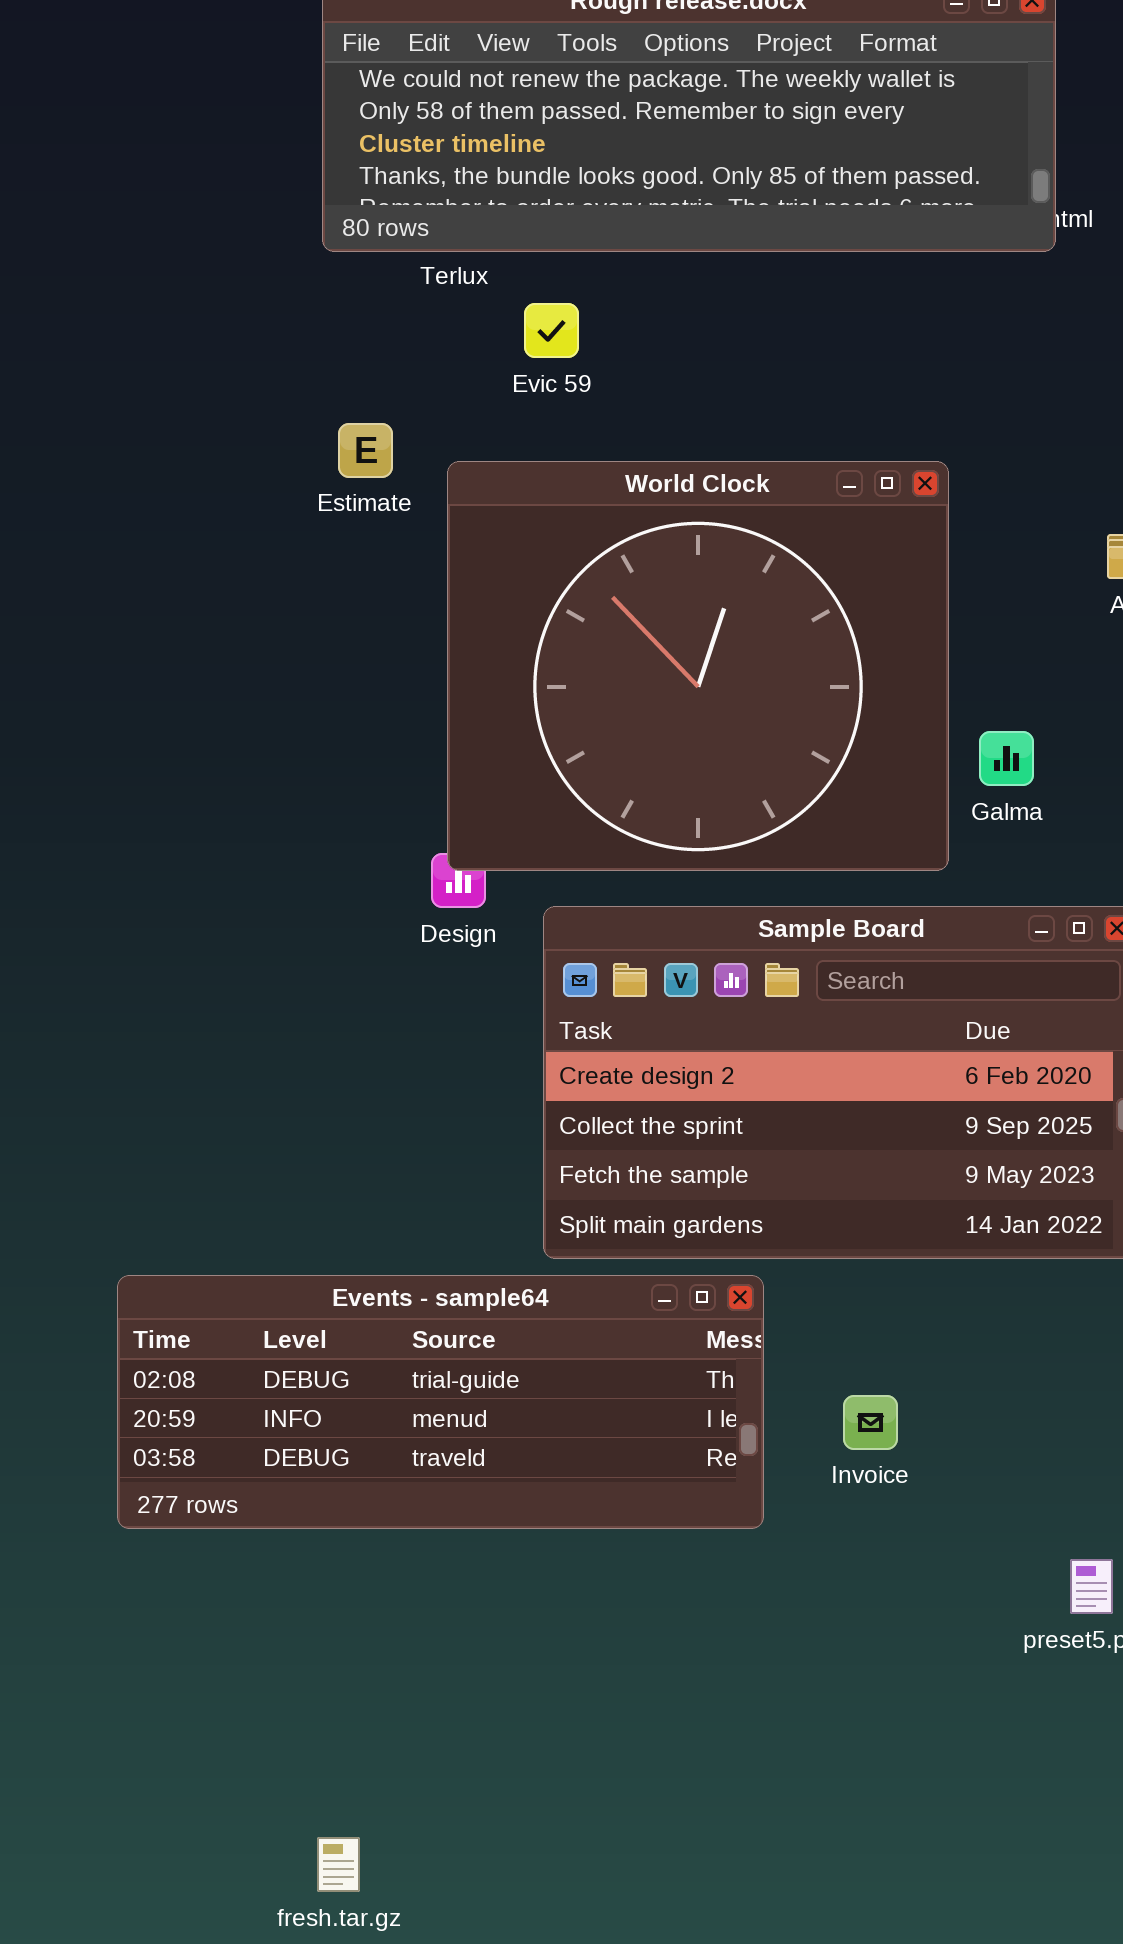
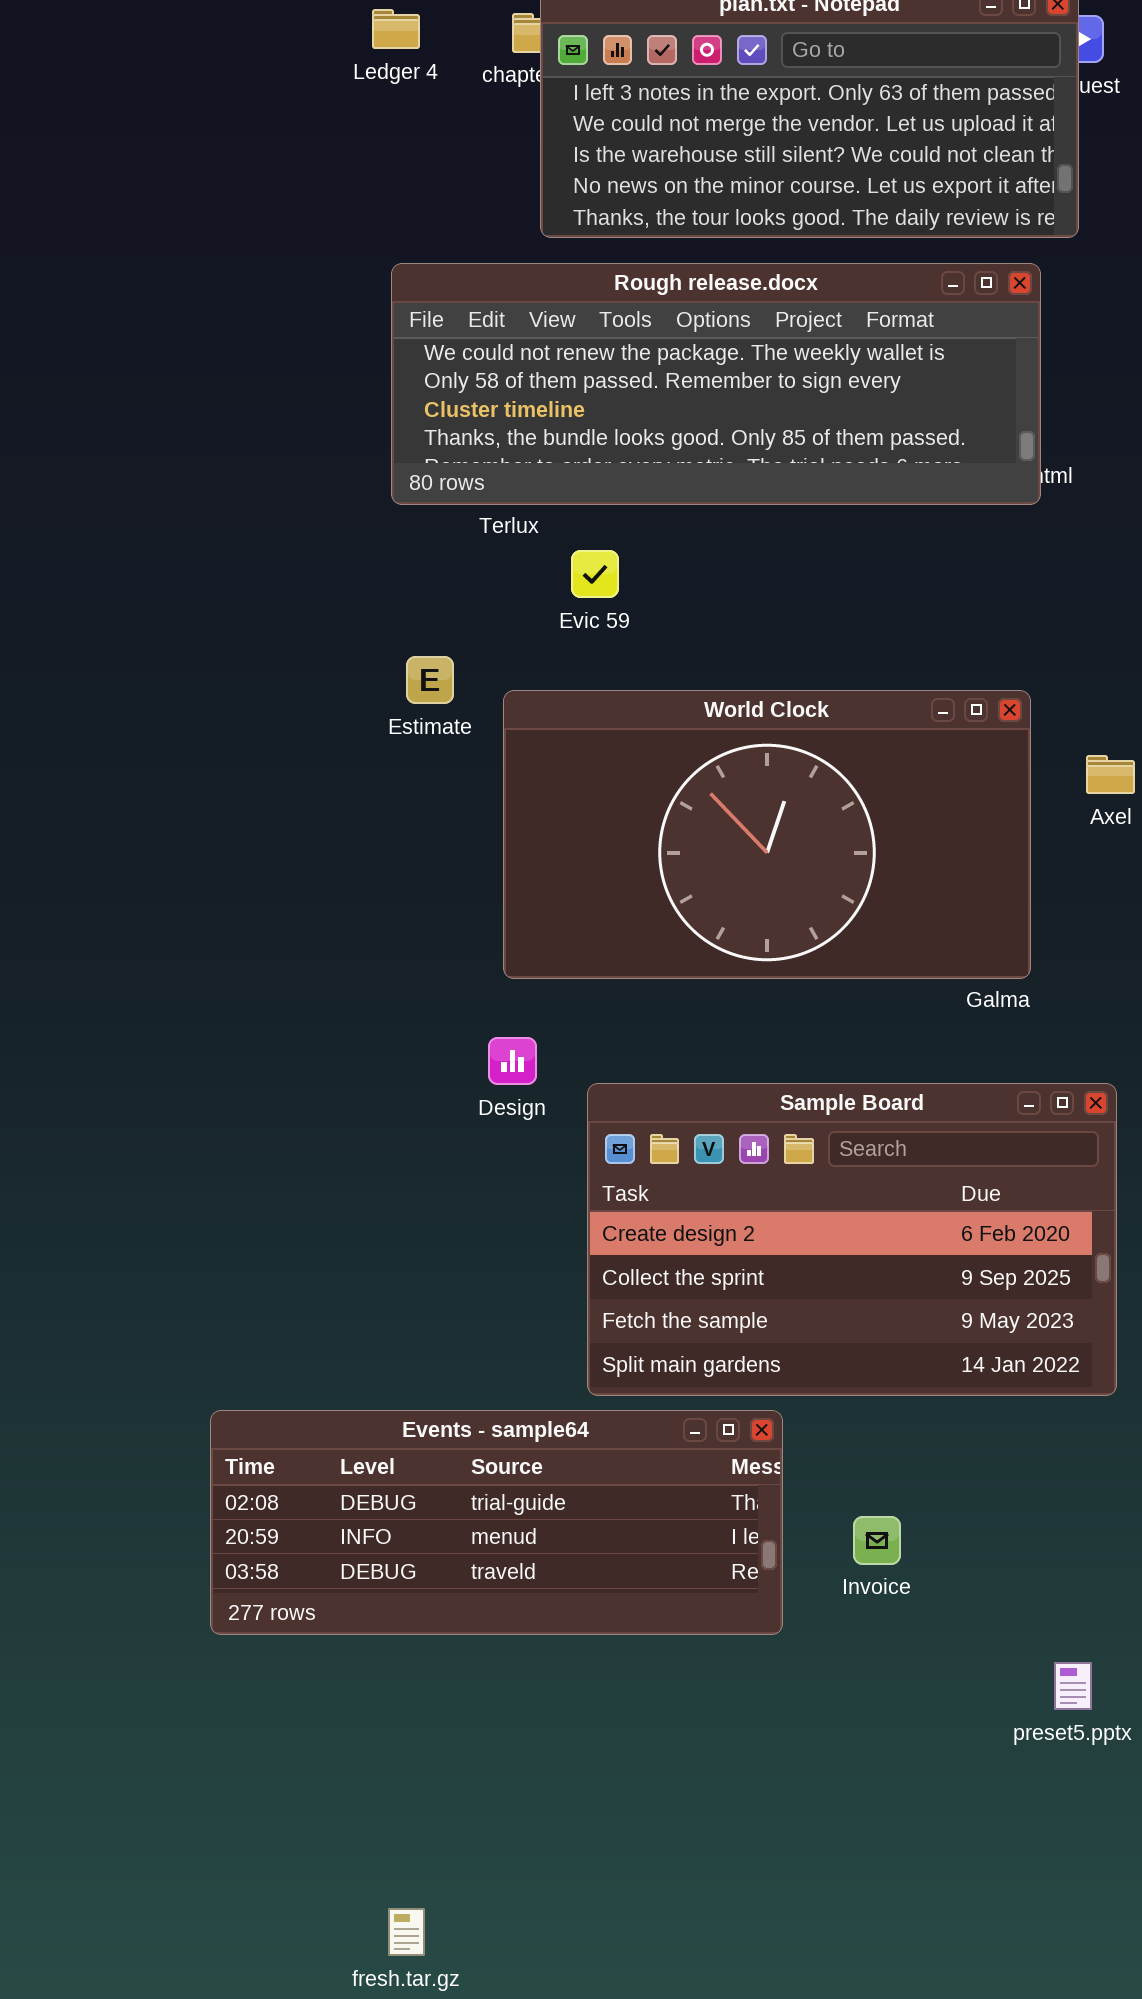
World Clock: [447,461,949,871] -> [503,690,1031,979], resized

